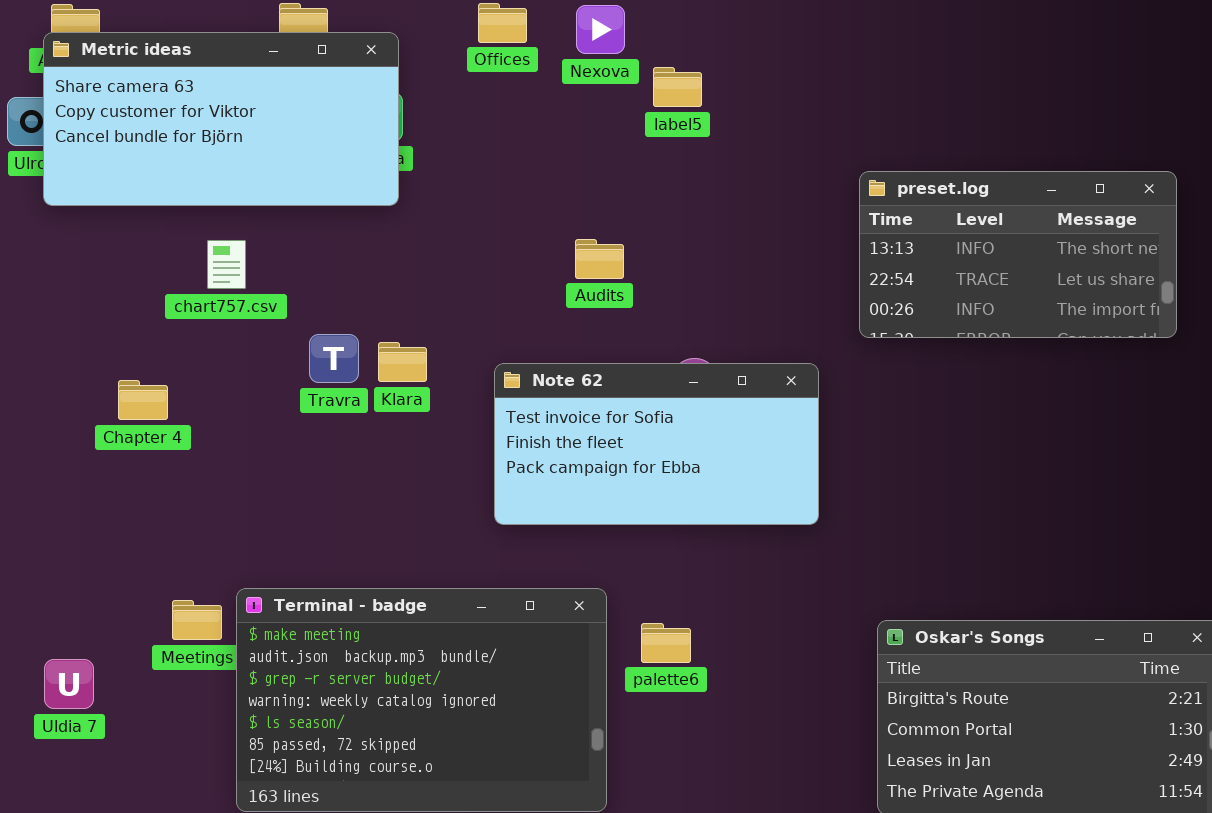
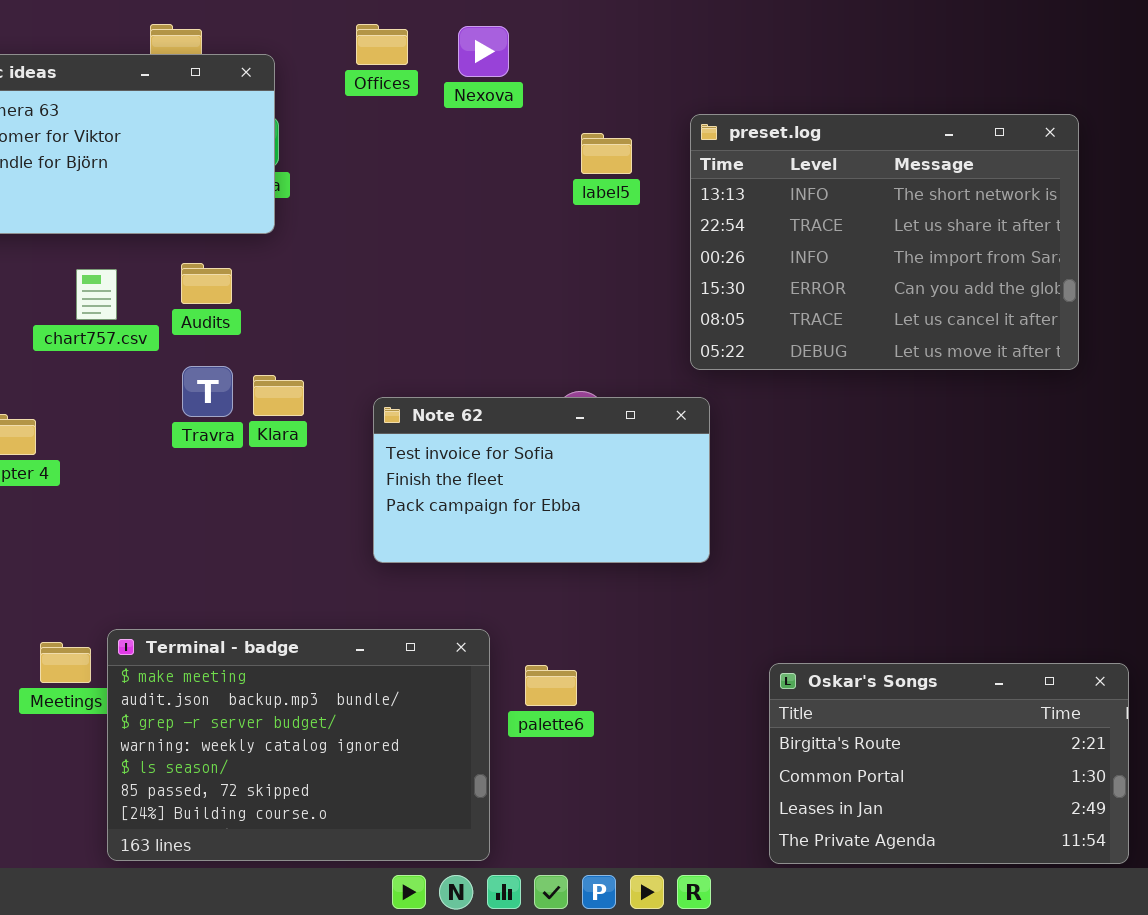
label5: [653,67,702,107] -> [581,133,632,174], moved
preset.log: [859,171,1177,338] -> [690,114,1079,370], resized
Audits: [575,239,624,279] -> [181,263,232,304], moved

